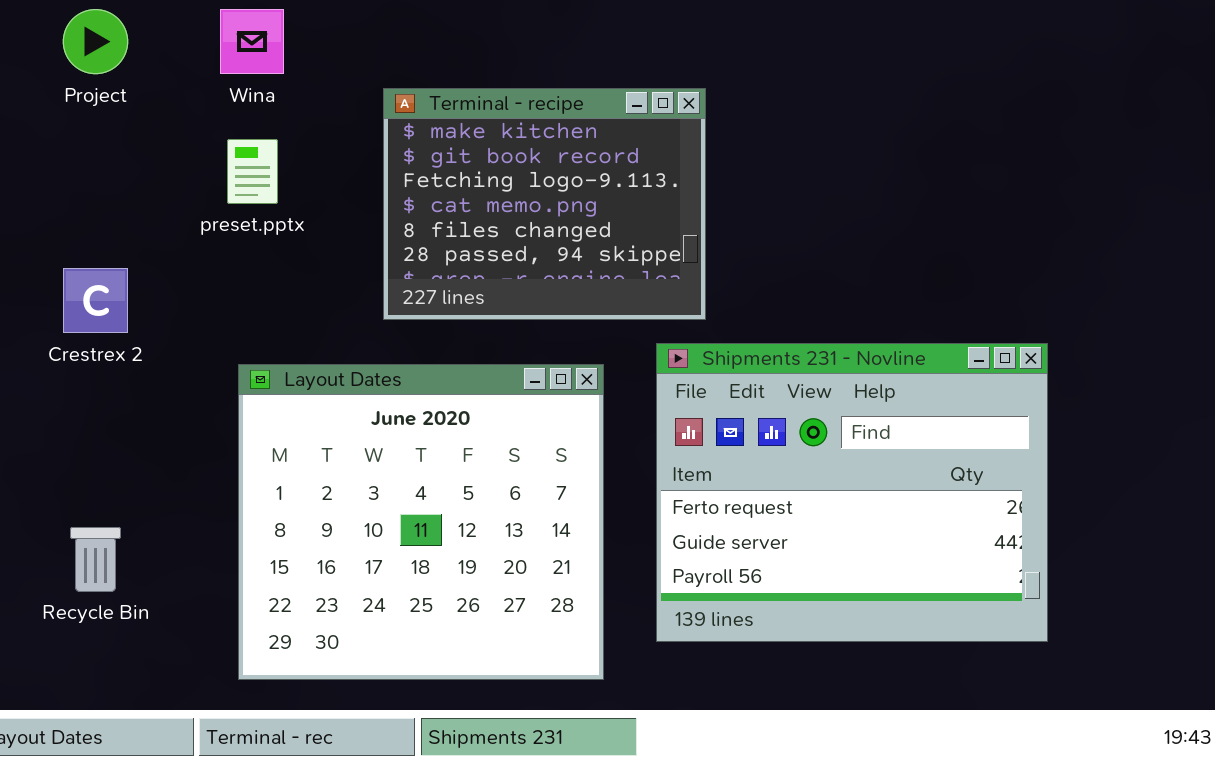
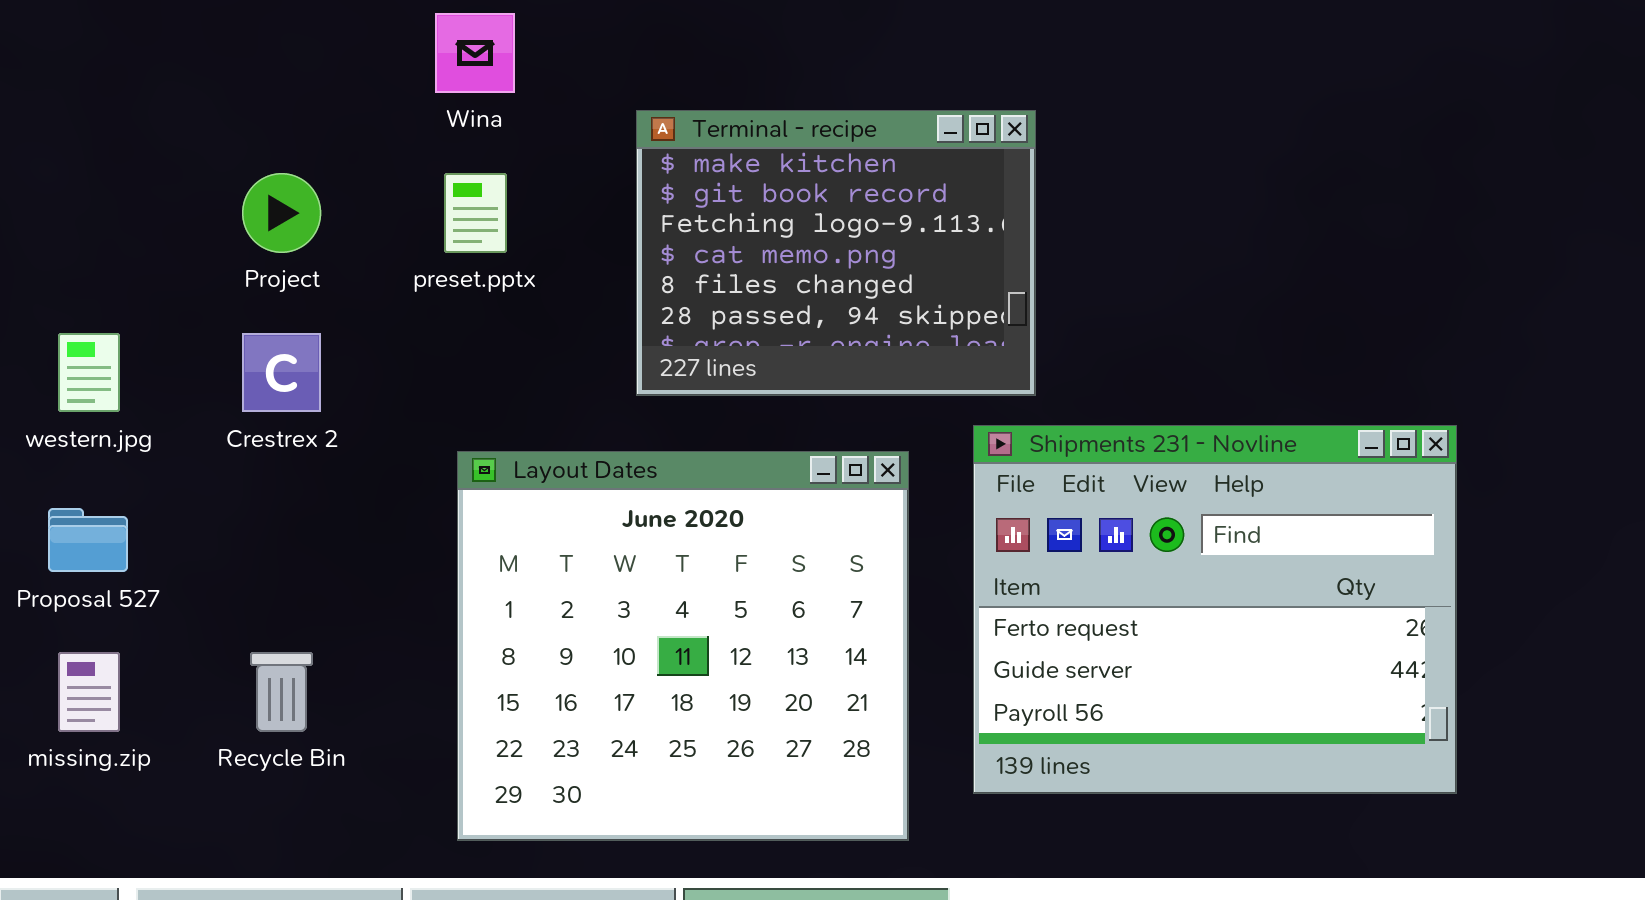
Project: [63,9,128,74] -> [242,173,321,253], moved

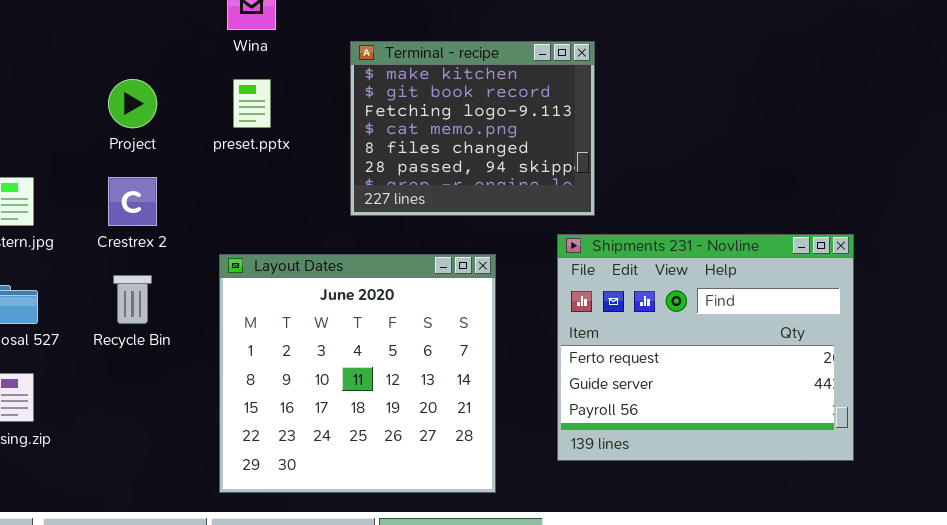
Layout Dates: [457,451,909,841] -> [219,254,496,493], moved
Recycle Bin: [250,652,313,732] -> [113,275,152,324], moved

